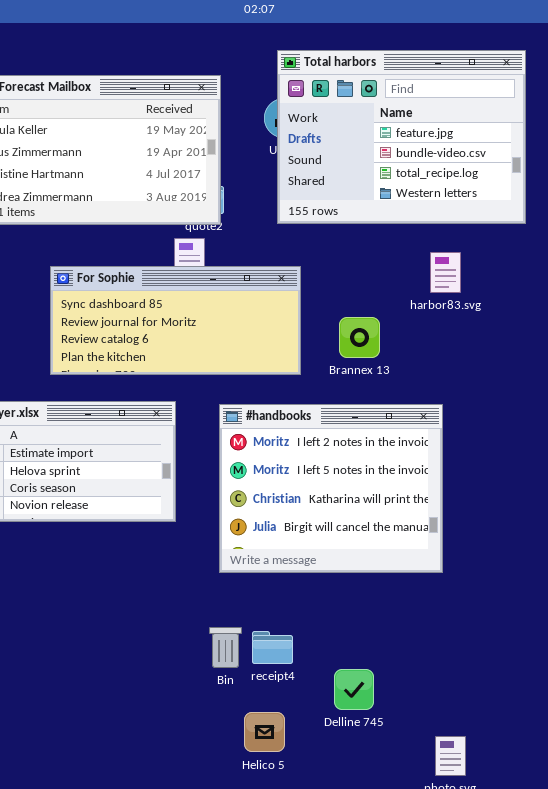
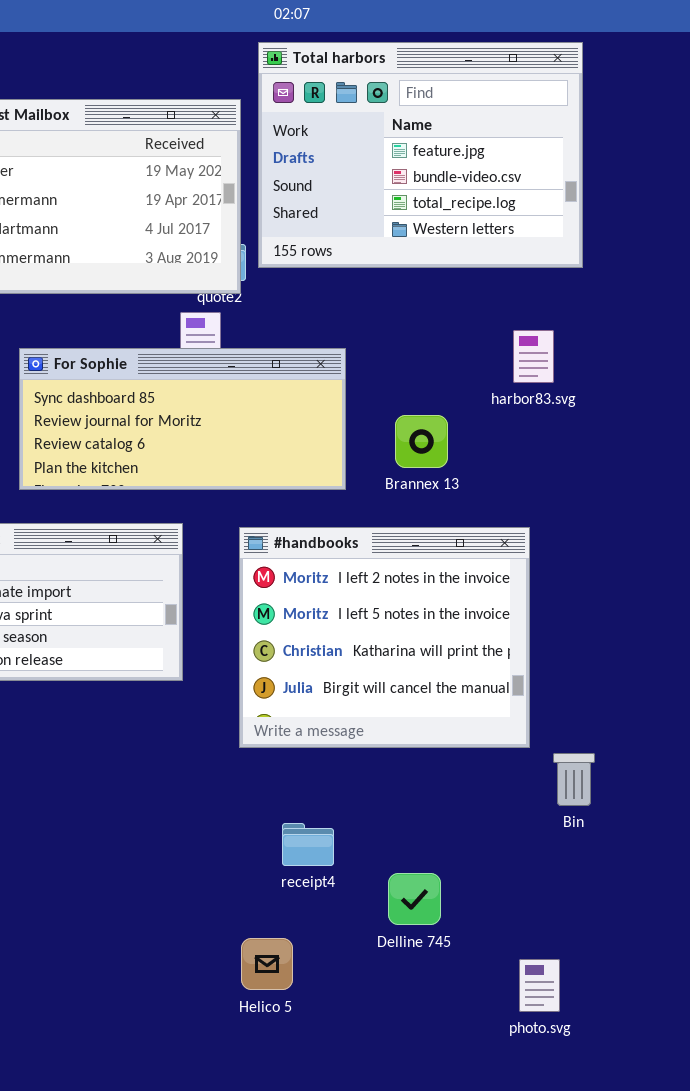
Total harbors: [277,50,526,224] -> [258,42,583,268], moved
Bin: [209,627,242,668] -> [553,753,595,806], moved
Helico 5: [244,712,285,752] -> [241,938,293,990], moved

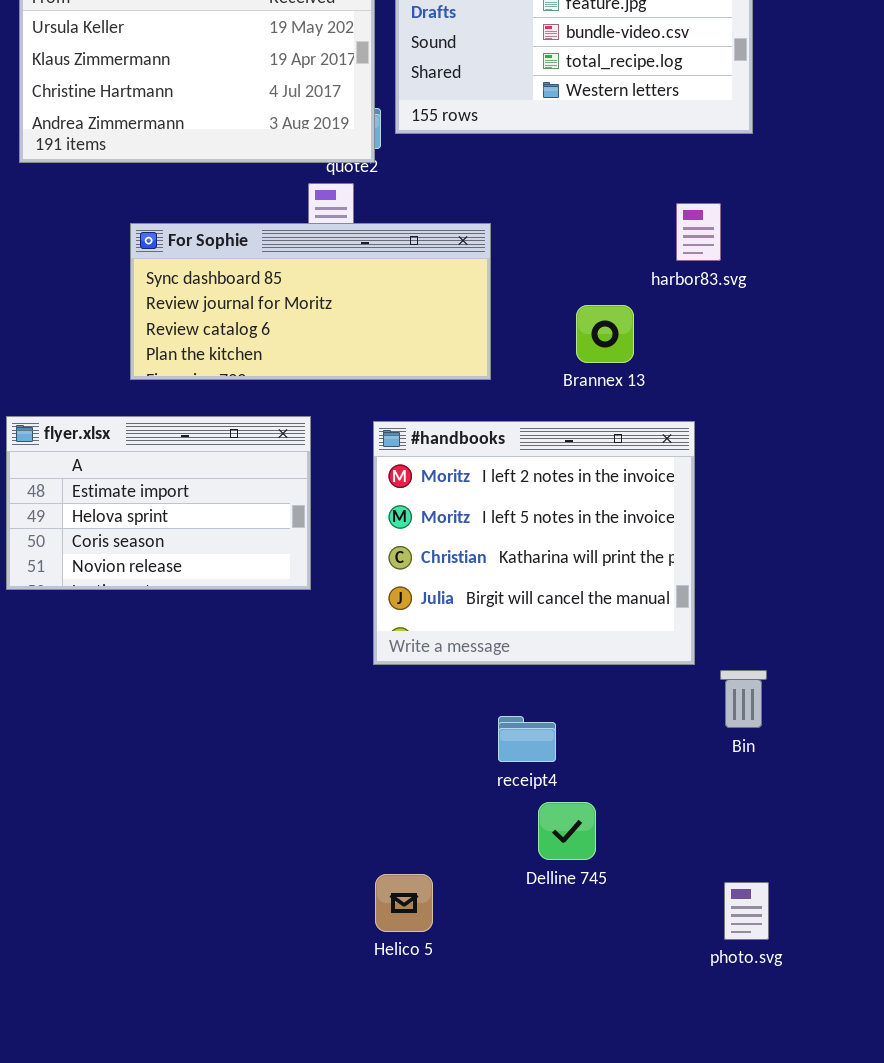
Brannex 13: [395,415,448,468] -> [576,305,634,363], moved
receipt4: [282,823,334,866] -> [498,716,556,762], moved
photo.svg: [519,959,560,1012] -> [724,882,769,940], moved

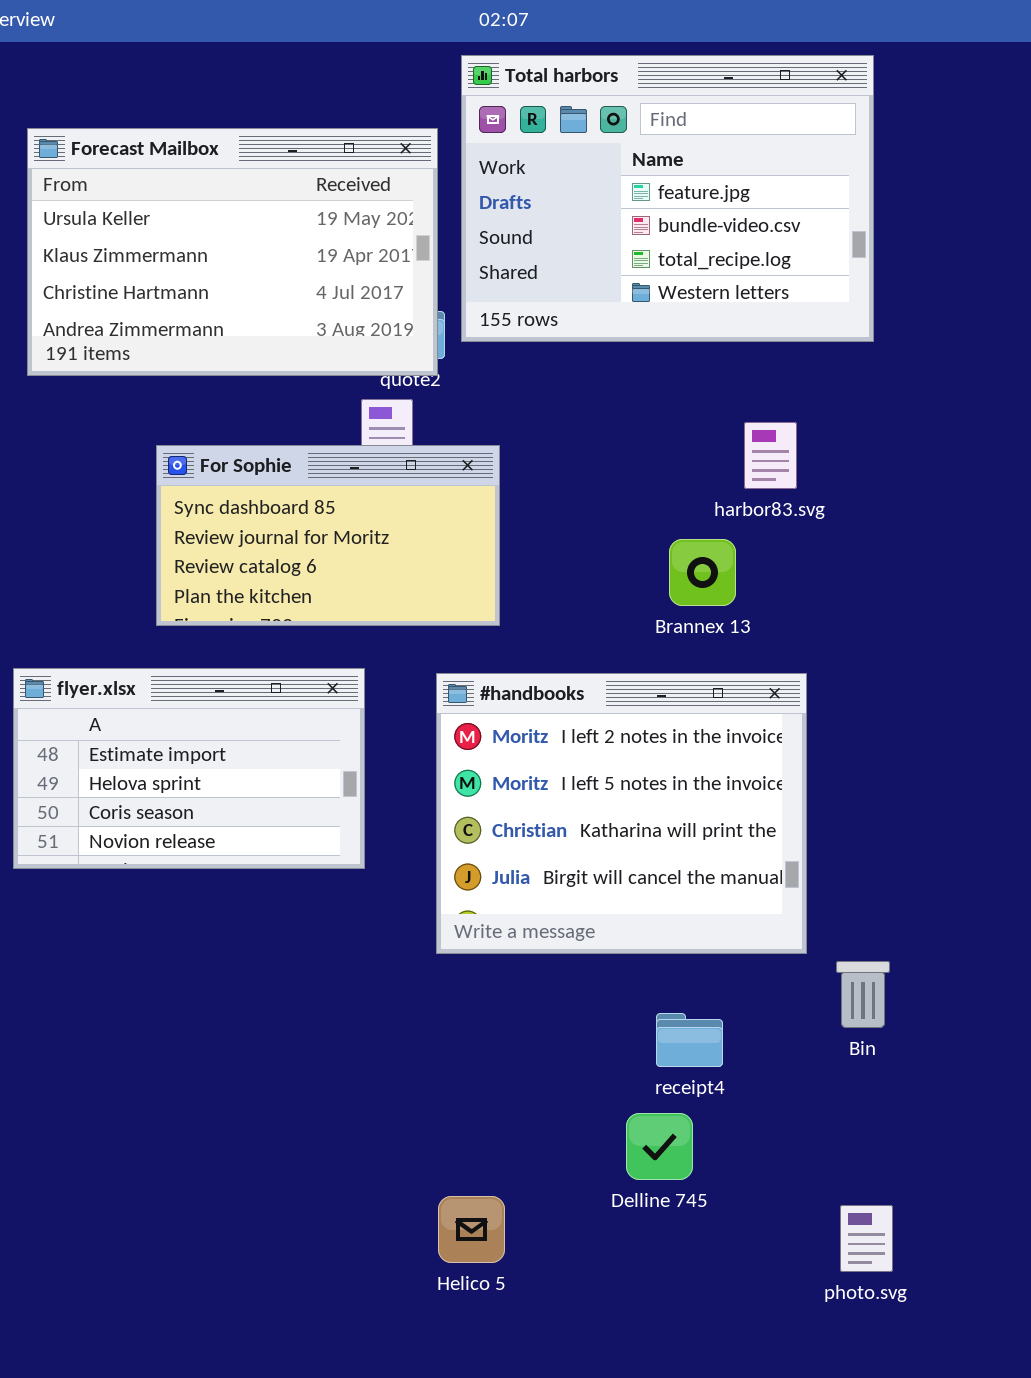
harbor83.svg: [676,203,721,261] -> [744,422,797,489], moved
For Sophie: [130,223,491,380] -> [156,445,500,626], resized
receipt4: [498,716,556,762] -> [656,1013,723,1067], moved

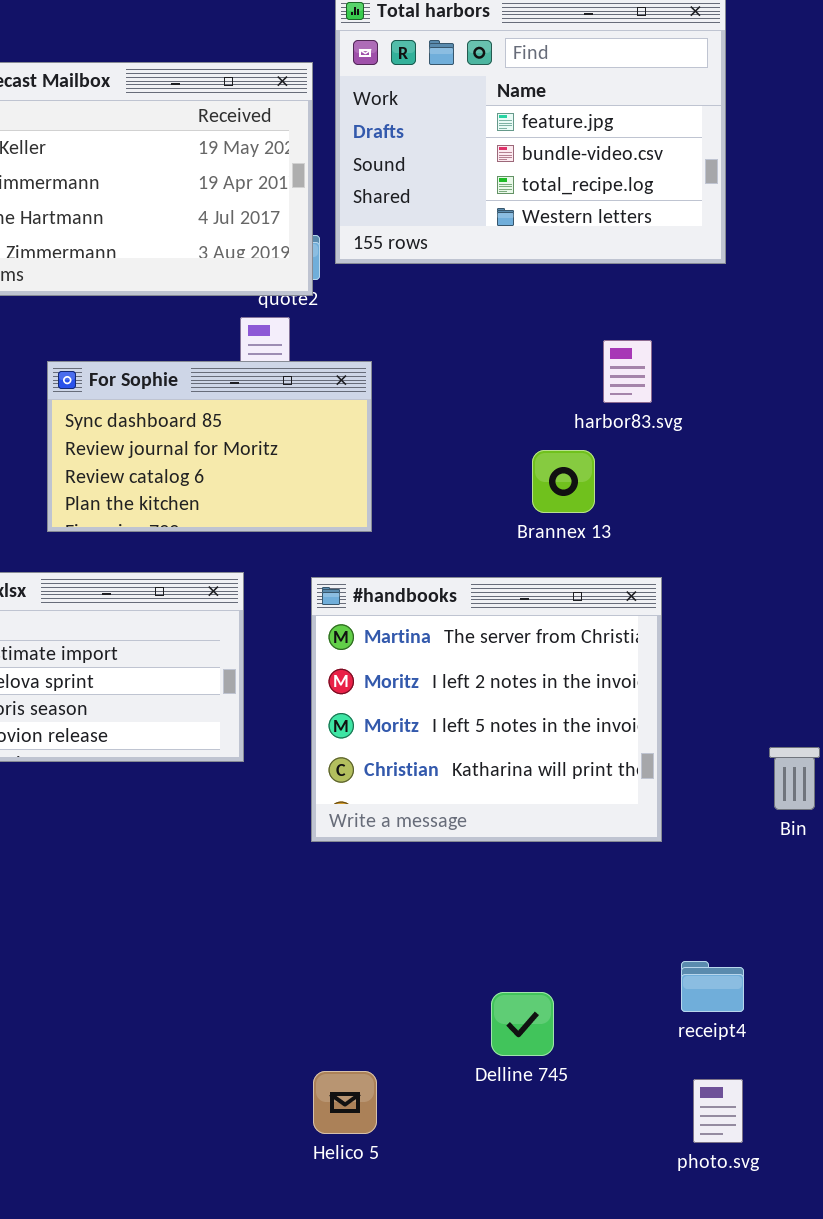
#handbooks: [436,673,807,954] -> [311,577,662,842], scrolled up 1 row
Bin: [836,961,890,1028] -> [769,747,820,810], moved
receipt4: [656,1013,723,1067] -> [681,961,744,1012], moved

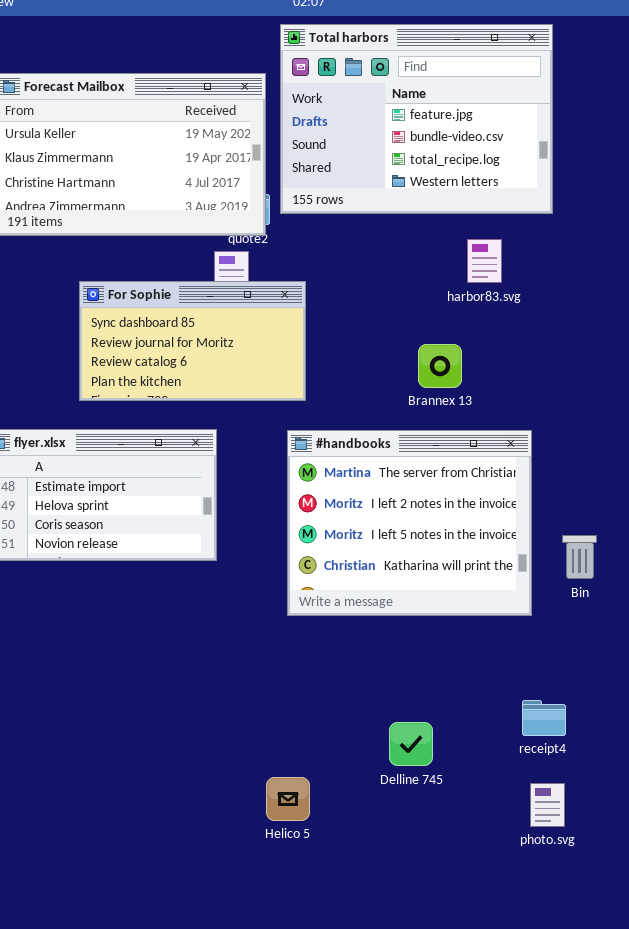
harbor83.svg: [603,340,652,403] -> [467,239,502,283], moved
#handbooks: [311,577,662,842] -> [287,430,532,616], moved
Bin: [769,747,820,810] -> [562,535,597,579], moved

